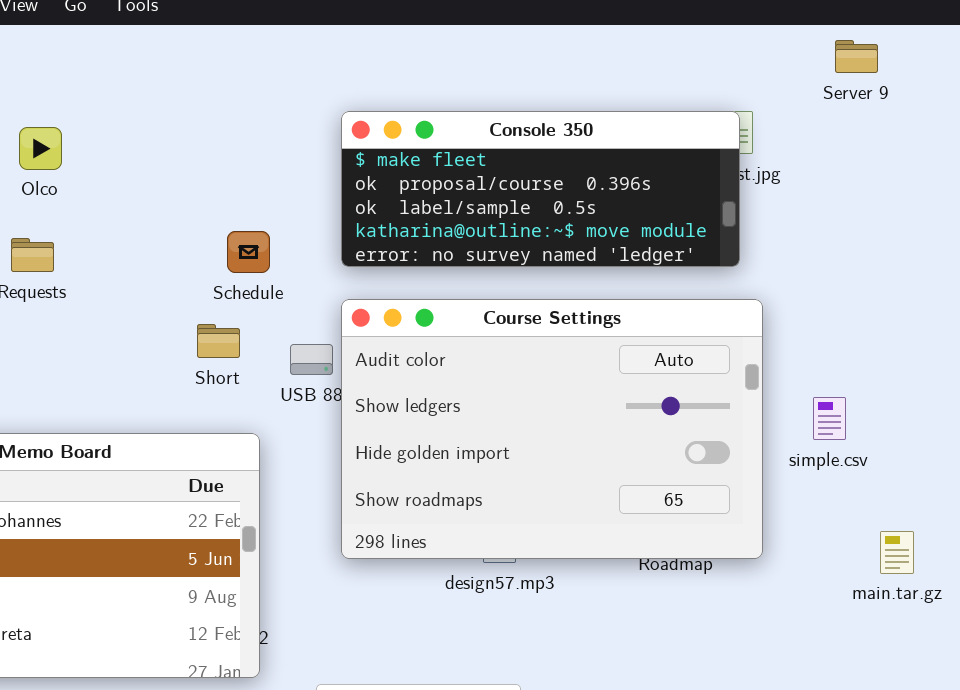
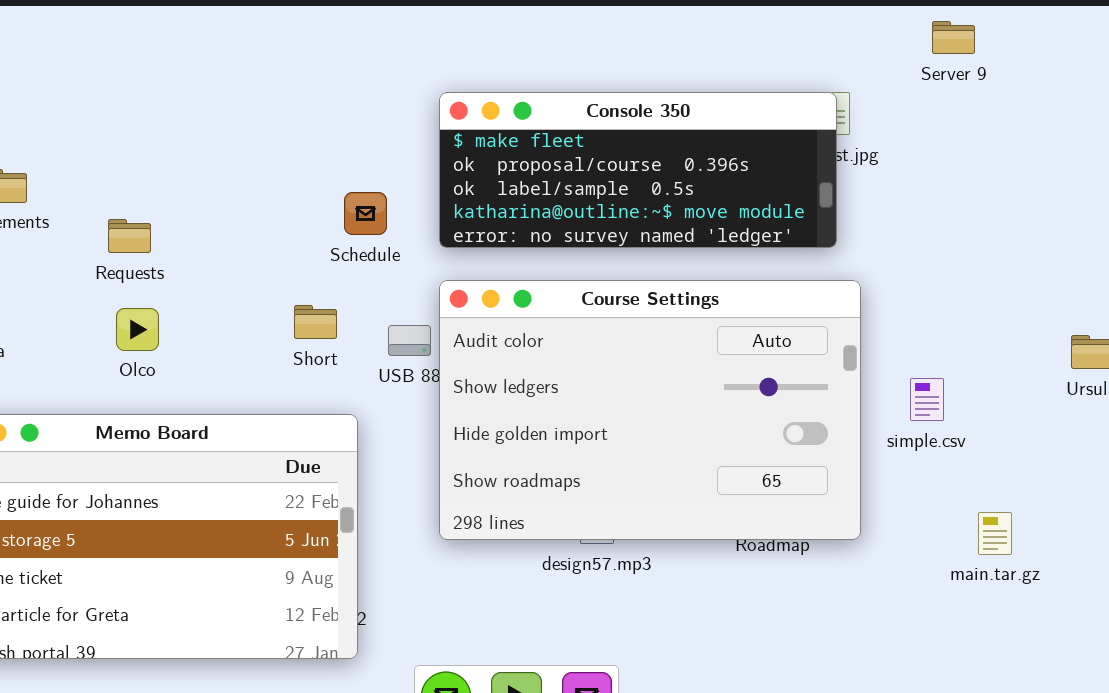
Olco: [19,127,62,170] -> [116,308,159,351], moved
Schedule: [227,231,270,273] -> [344,192,387,235], moved

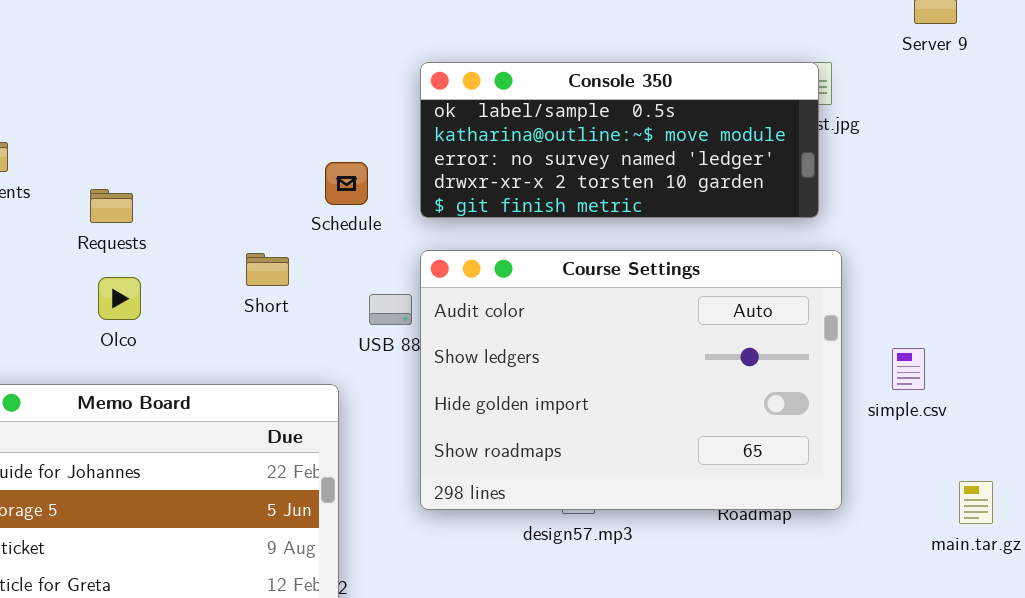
Console 350: [439,92,837,248] -> [420,62,819,218], scrolled down 2 rows
Short: [294,305,337,339] -> [246,253,289,286], moved

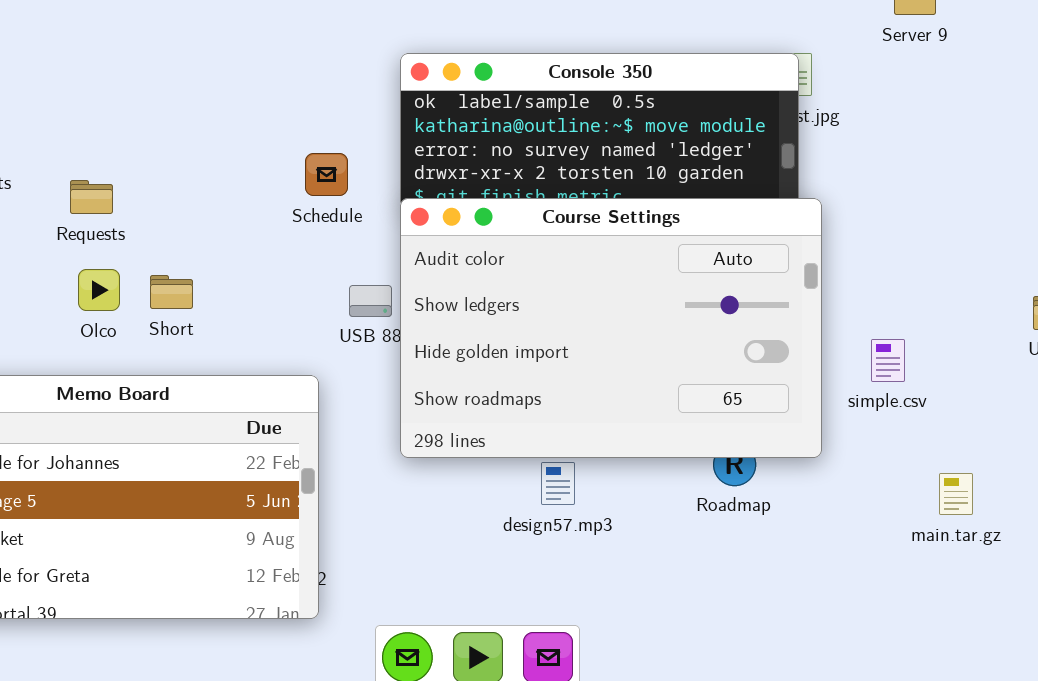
Course Settings: [420,250,842,510] -> [400,198,822,458], moved
Short: [246,253,289,286] -> [150,275,193,309], moved

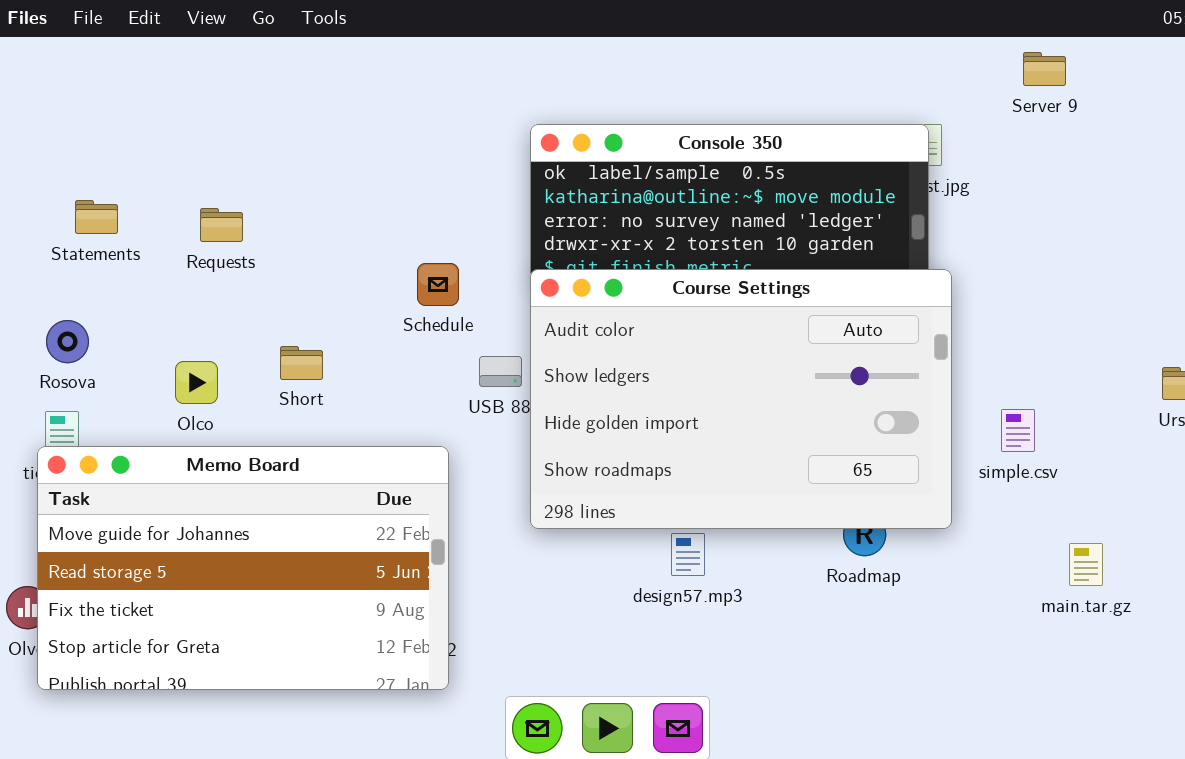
Schedule: [305,153,348,196] -> [417,263,459,306], moved
Requests: [70,180,113,214] -> [200,208,243,242], moved
Olco: [78,269,120,311] -> [175,361,218,404], moved

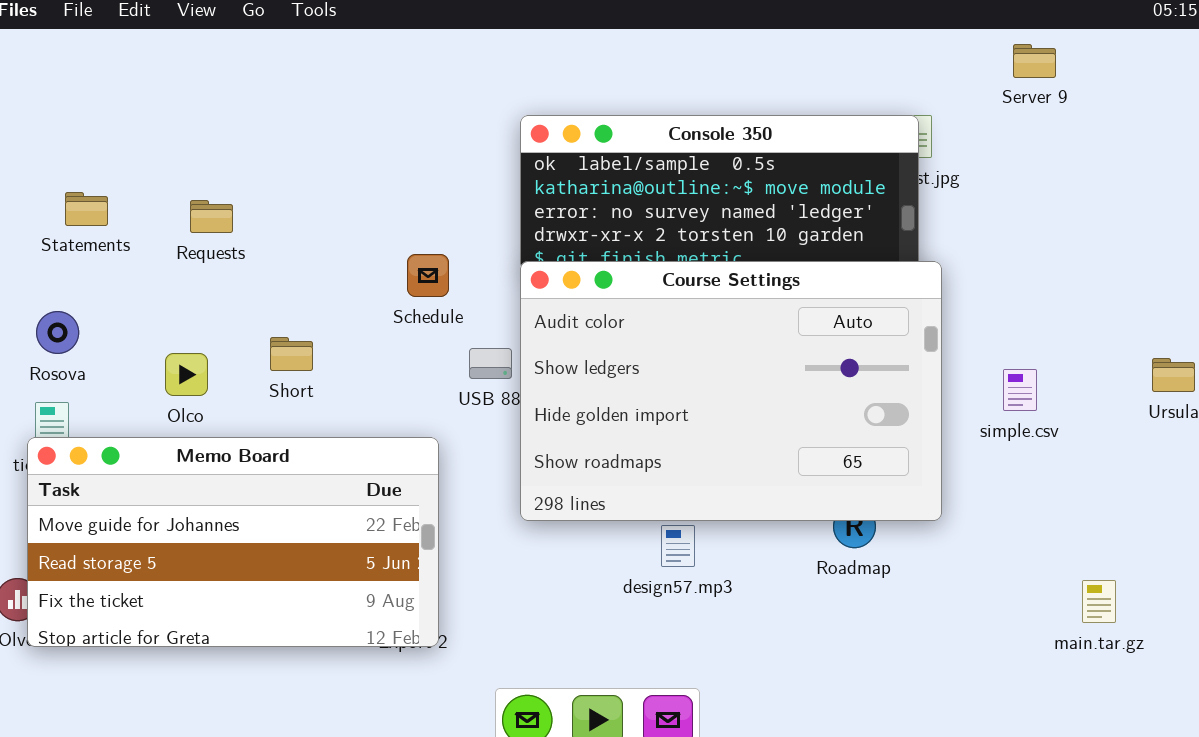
simple.csv: [1001,409,1035,452] -> [1003,369,1037,411], moved
Memo Board: [37,446,449,690] -> [27,437,439,647], resized
main.tar.gz: [1069,543,1103,586] -> [1082,580,1116,623], moved

